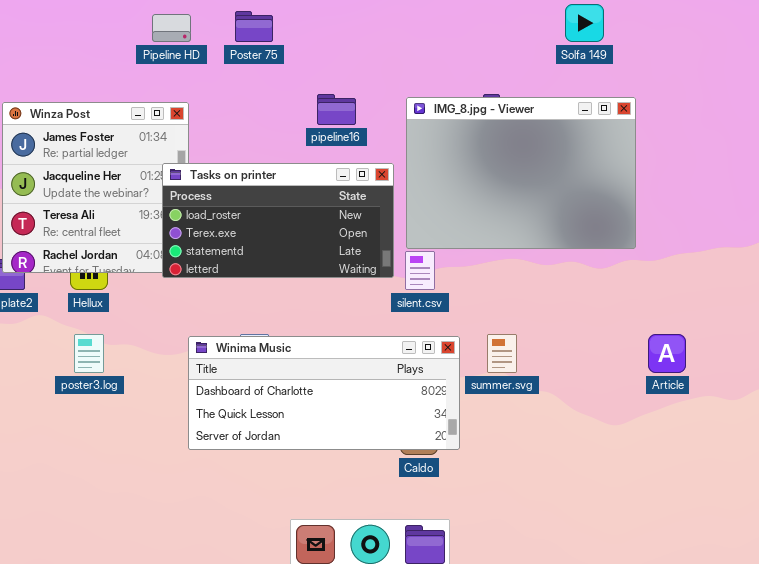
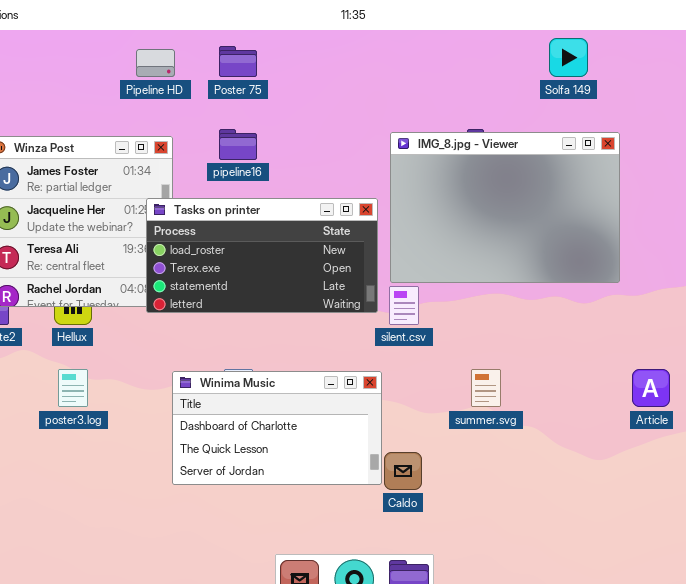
pipeline16: [317,94,356,125] -> [219,129,257,160], moved
Winima Music: [188,336,460,450] -> [172,371,382,485], resized

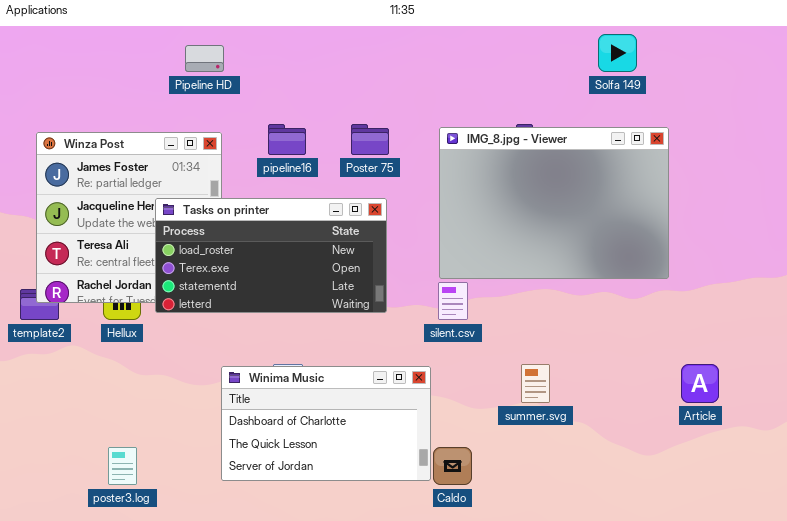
Poster 75: [219,46,257,77] -> [351,124,389,155], moved
Tasks on printer: [146,198,378,313] -> [155,198,387,313], moved
poster3.log: [58,369,88,407] -> [108,447,137,485], moved

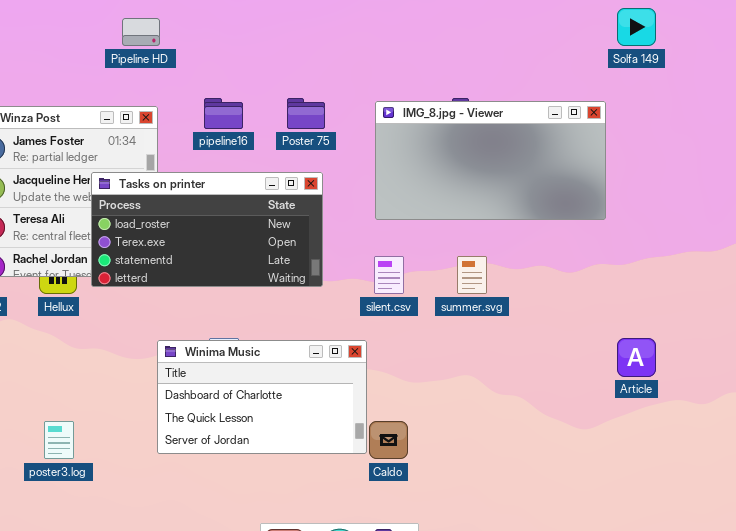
Solfa 149: [598,34,637,72] -> [617,8,656,46], moved
IMG_8.jpg - Viewer: [439,127,669,279] -> [375,101,606,220], resized
summer.svg: [521,364,550,403] -> [457,256,487,294], moved

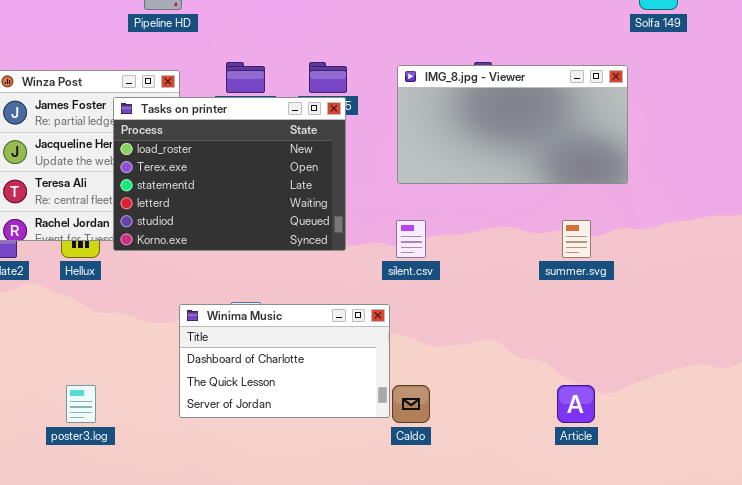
Tasks on printer: [91,172,323,287] -> [113,97,346,251], resized
summer.svg: [457,256,487,294] -> [562,220,591,258], moved
Article: [617,338,656,377] -> [557,385,595,423], moved

